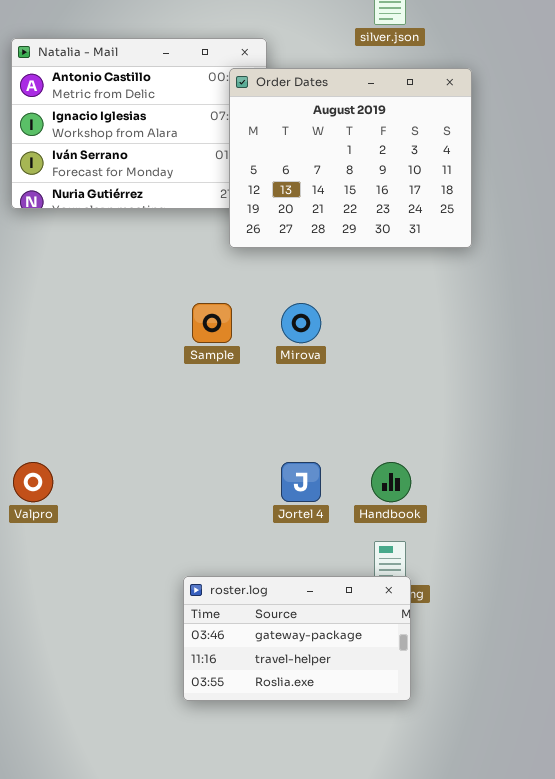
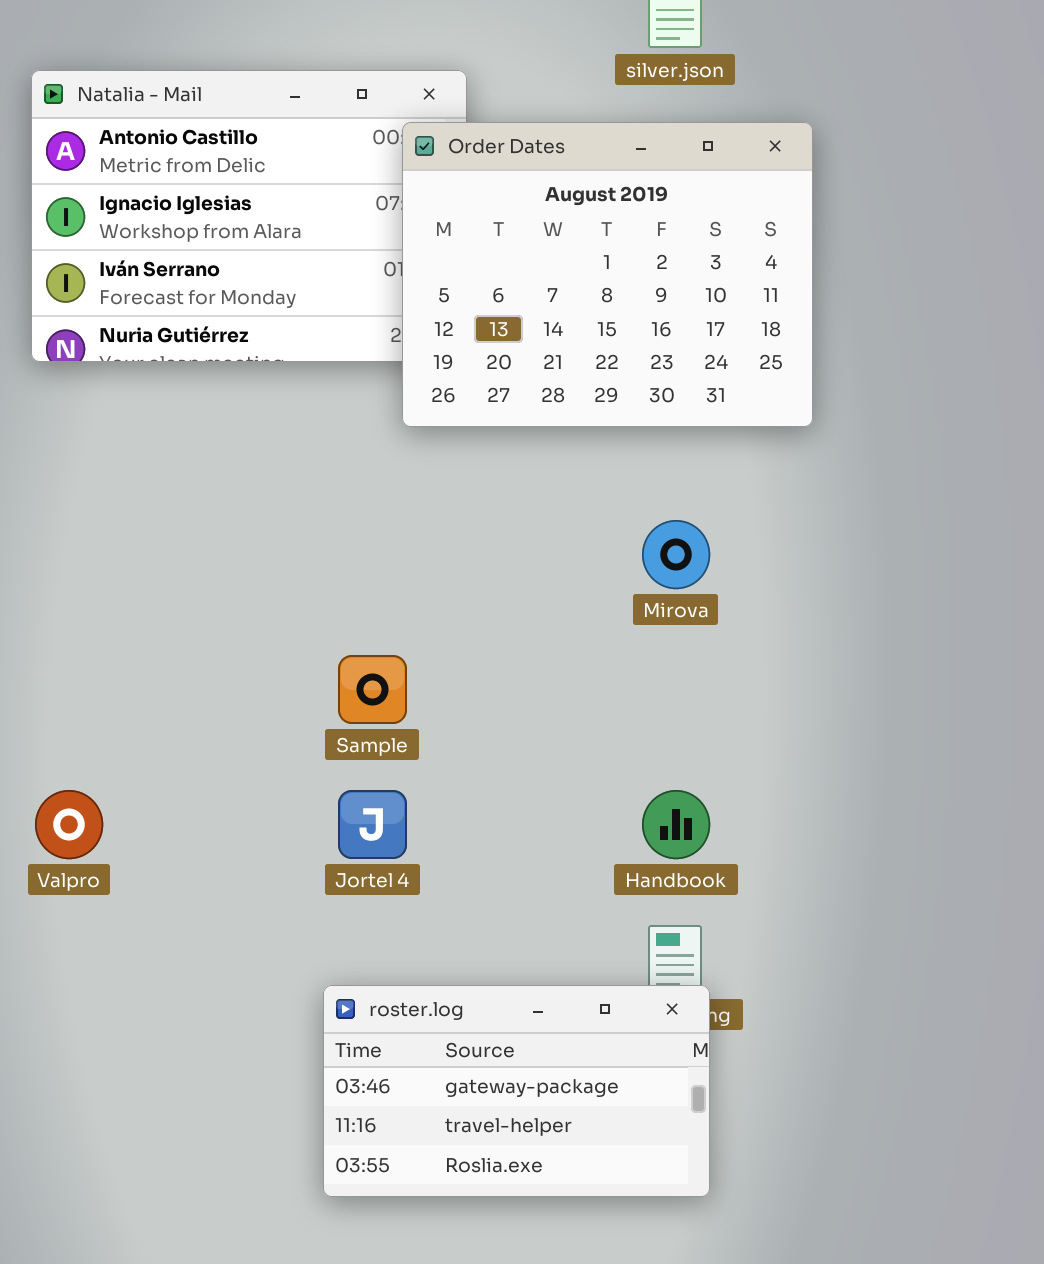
Sample: [192,303,232,343] -> [338,655,407,724], moved
Mirova: [281,303,321,343] -> [642,520,710,589], moved
Jortel 4: [281,462,321,502] -> [338,790,407,859], moved

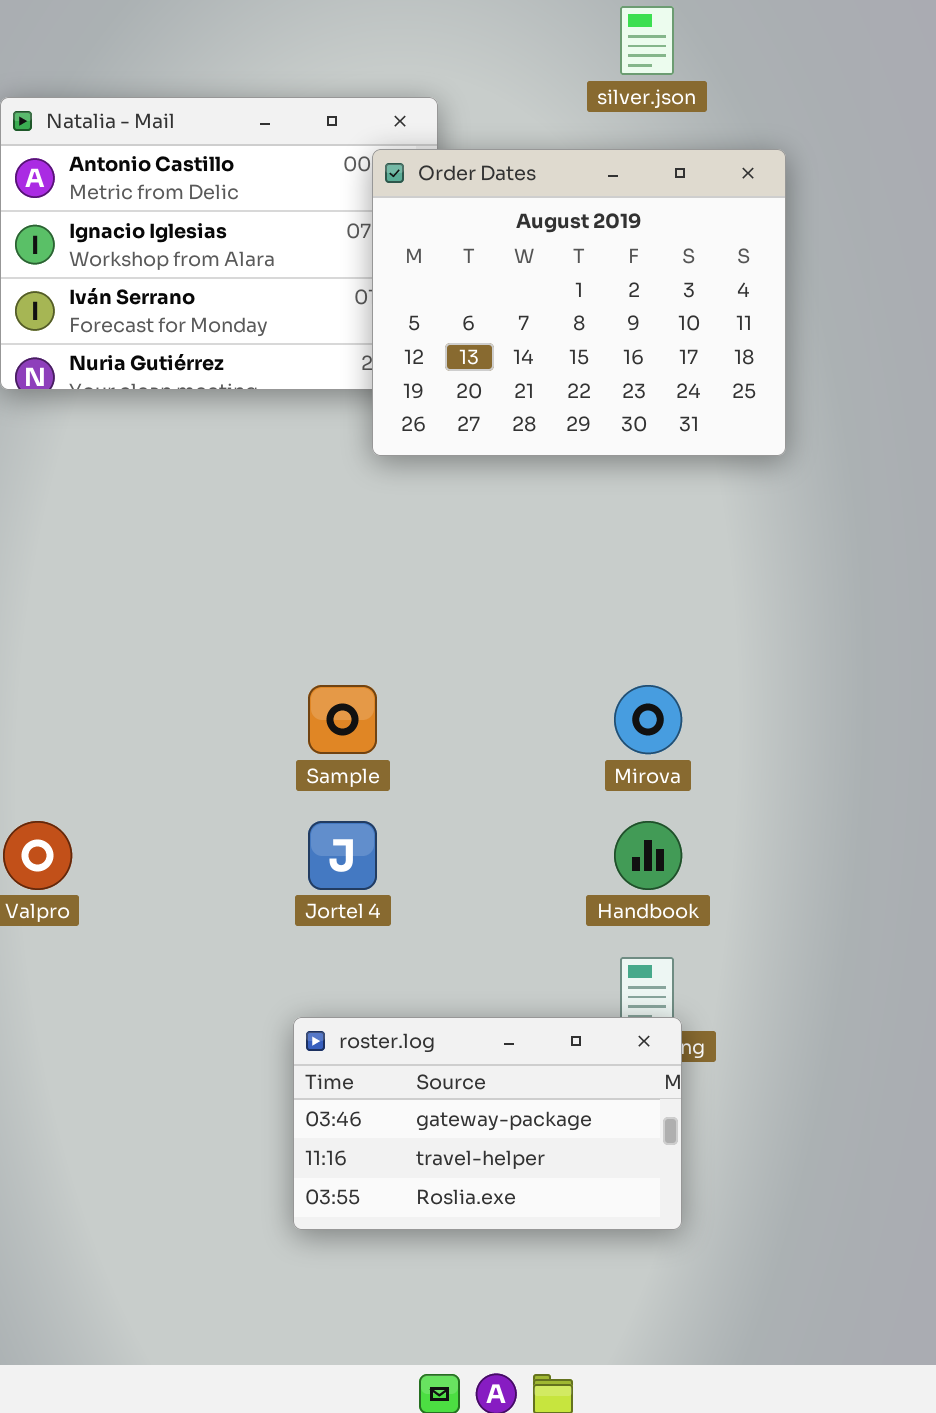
Mirova: [642,520,710,589] -> [614,685,682,754], moved

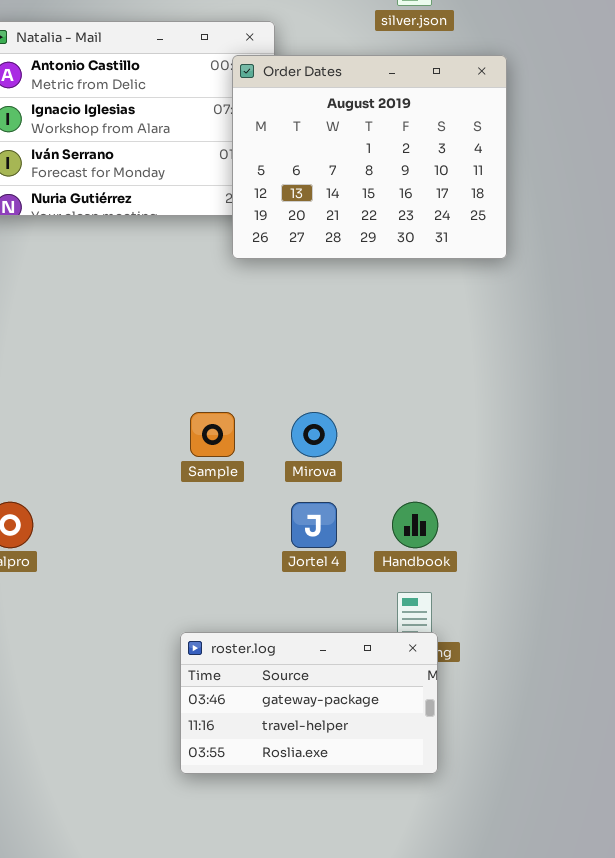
Mirova: [614,685,682,754] -> [291,412,337,457], moved
Jortel 4: [308,821,377,890] -> [291,502,337,548], moved

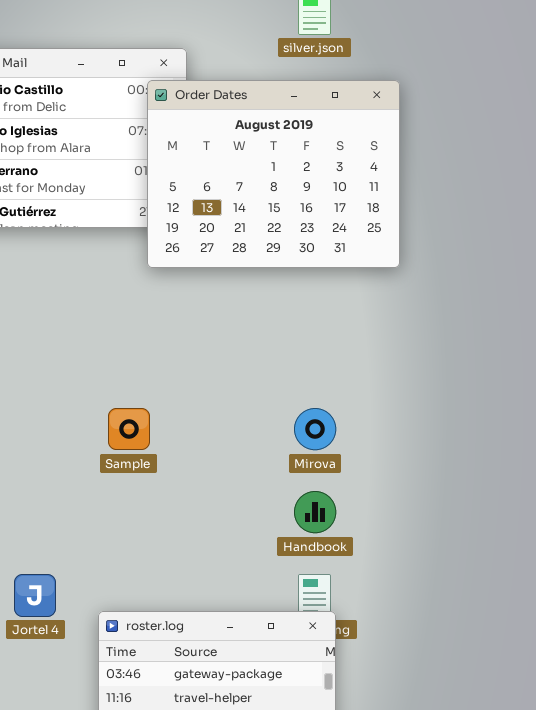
Mirova: [291,412,337,457] -> [294,408,336,450], moved
Jortel 4: [291,502,337,548] -> [14,574,56,617], moved

